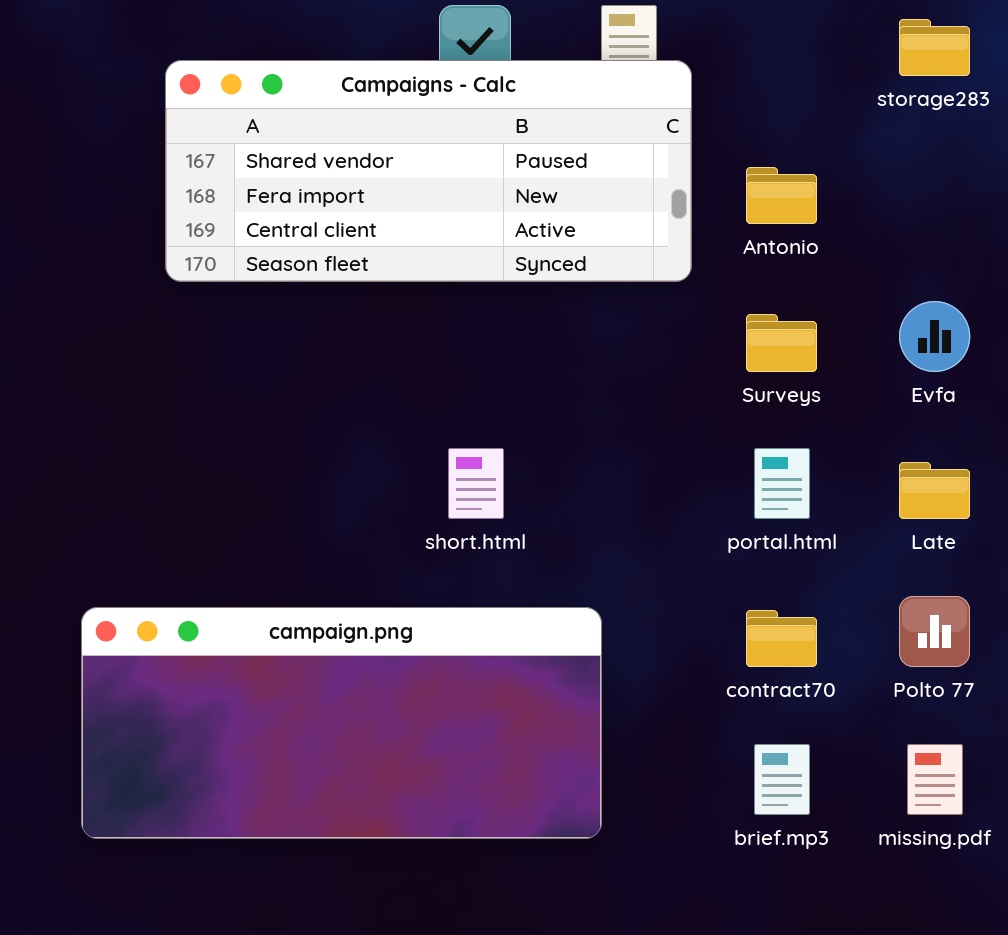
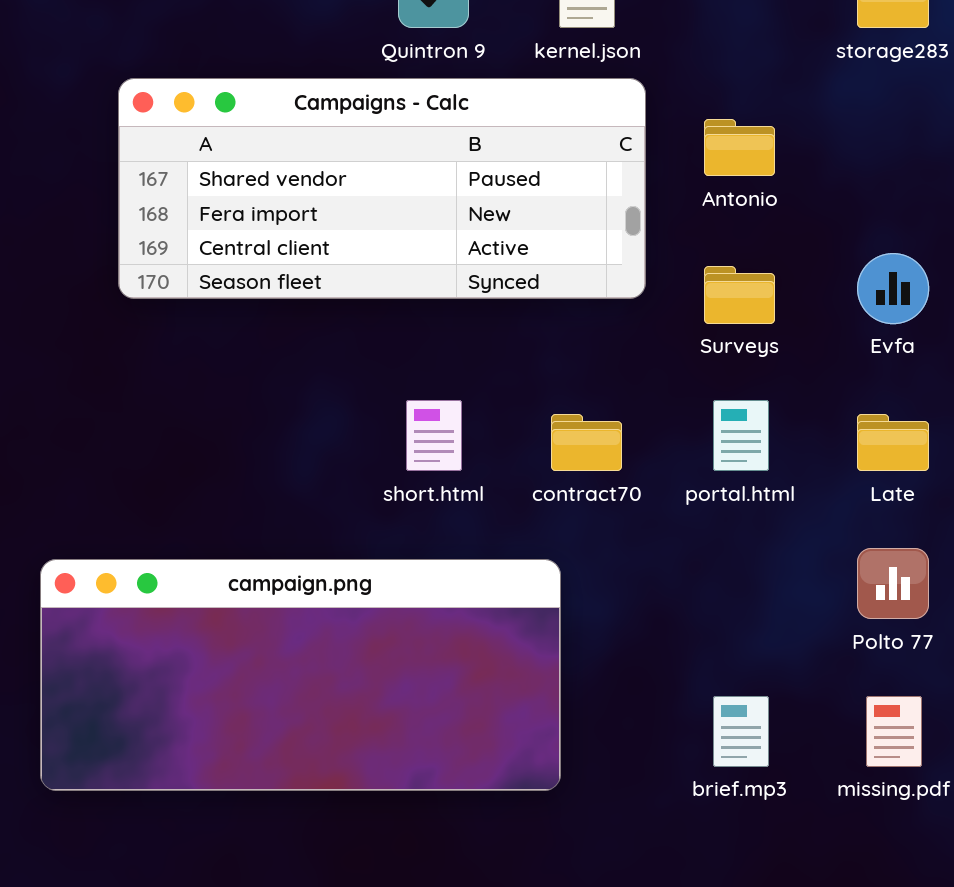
Campaigns - Calc: [165,60,692,282] -> [118,78,646,299], moved
contract70: [746,610,817,667] -> [551,414,622,471], moved

